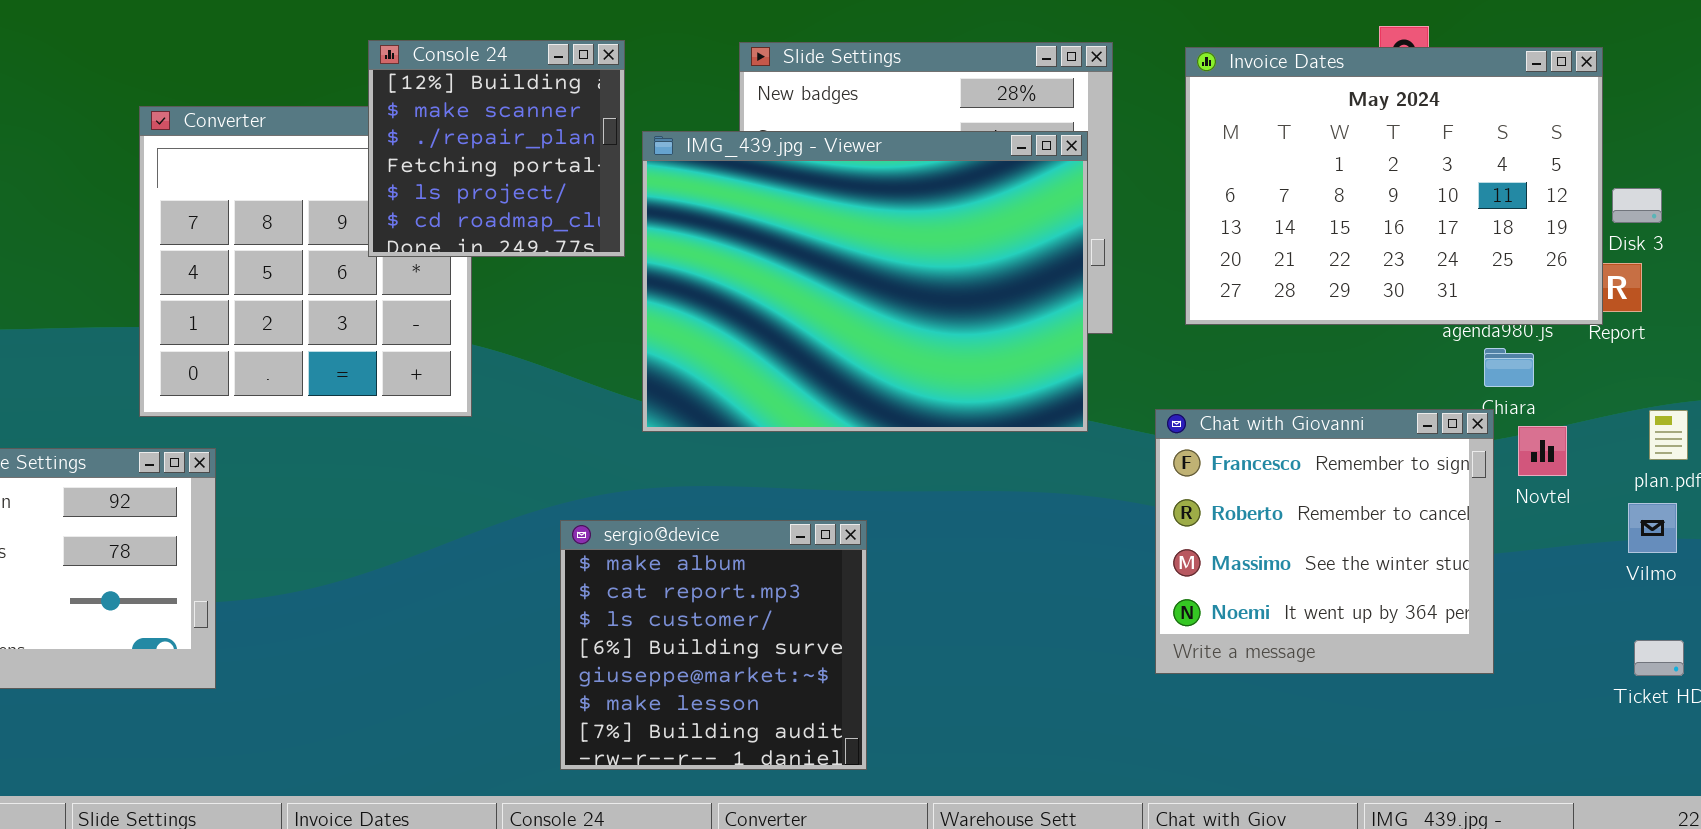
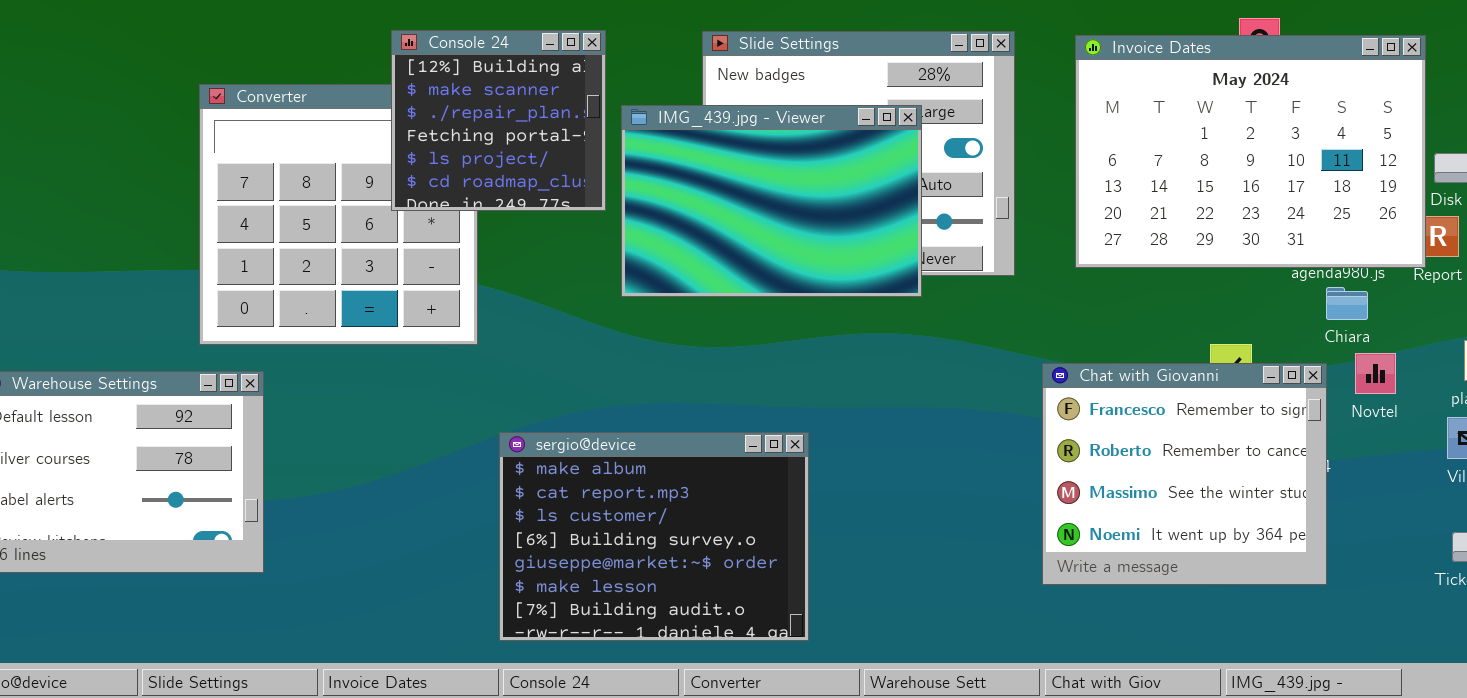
IMG_439.jpg - Viewer: [642,131,1088,432] -> [621,105,922,297], resized
Chat with Giovanni: [1155,409,1494,674] -> [1042,363,1327,585], moved
sergio@device: [560,520,867,770] -> [499,432,809,641], resized

